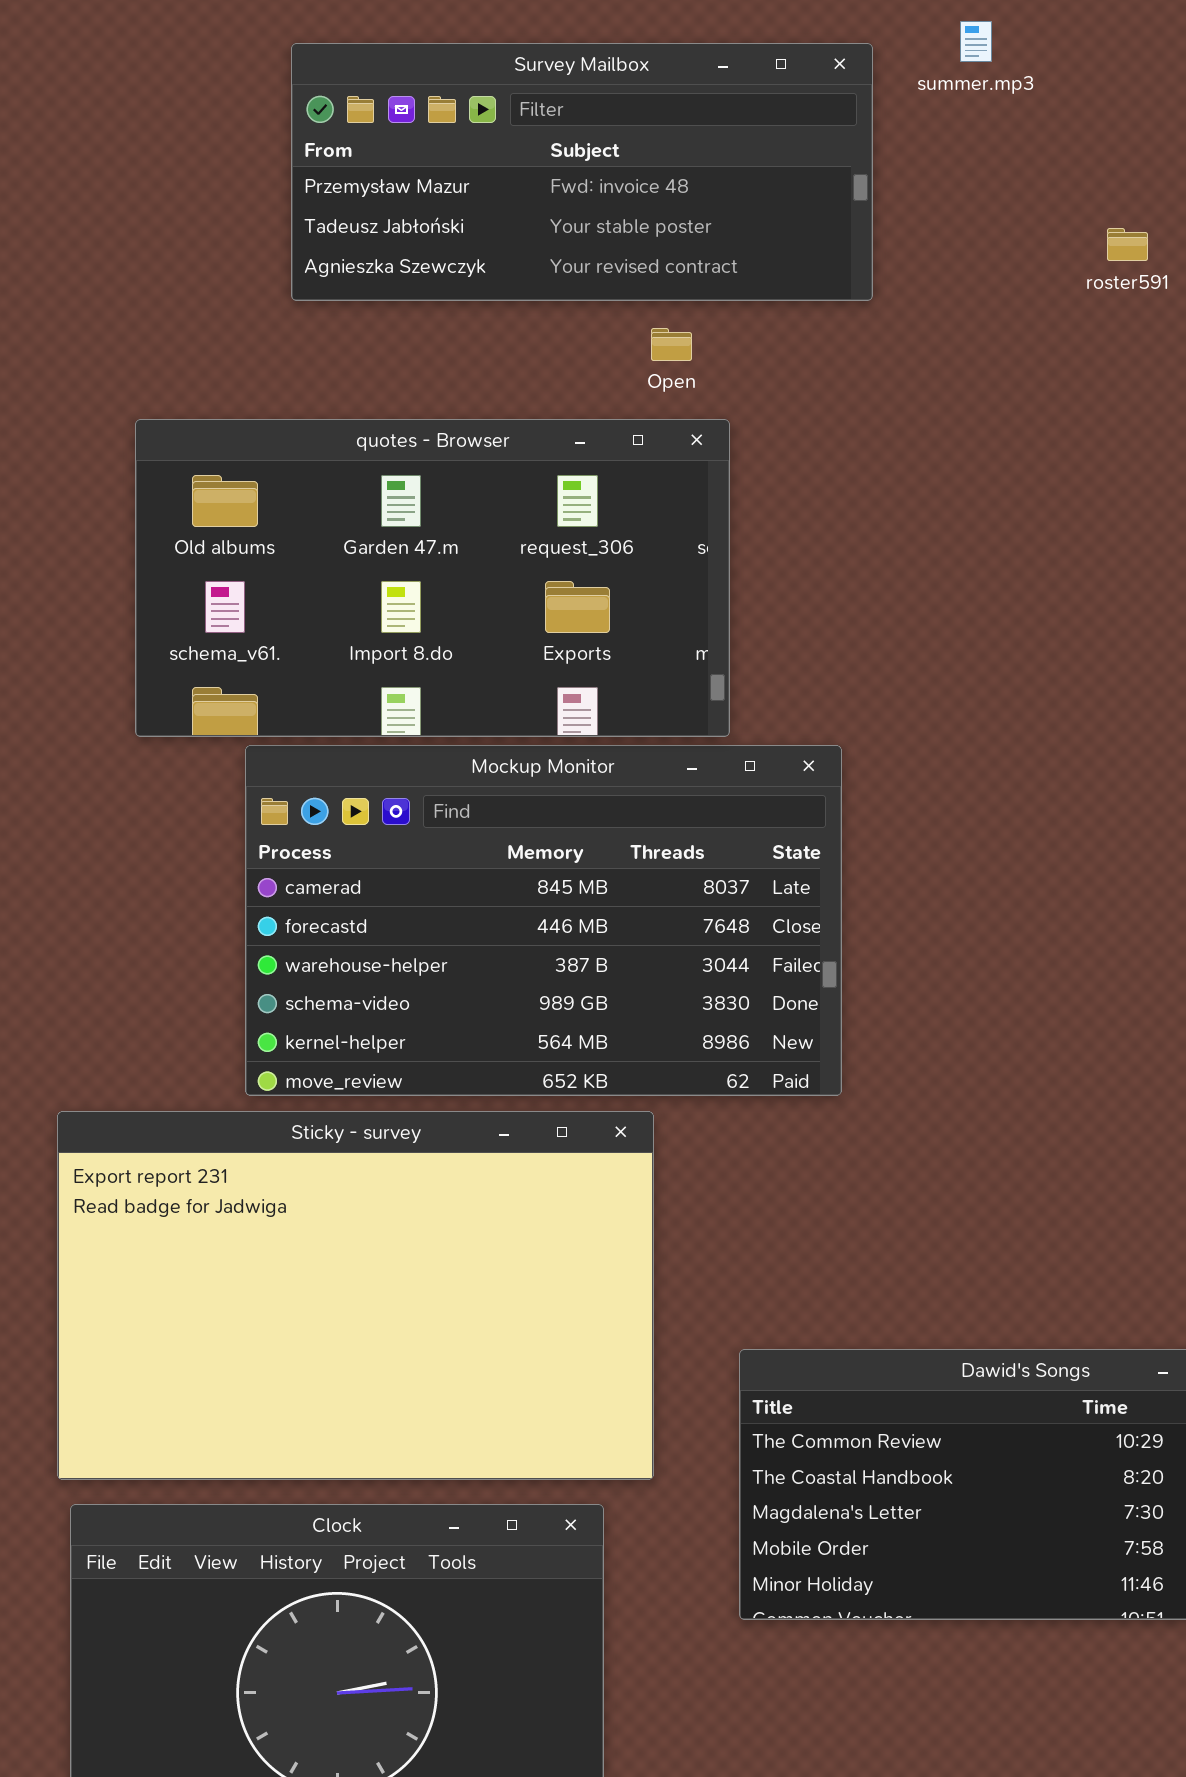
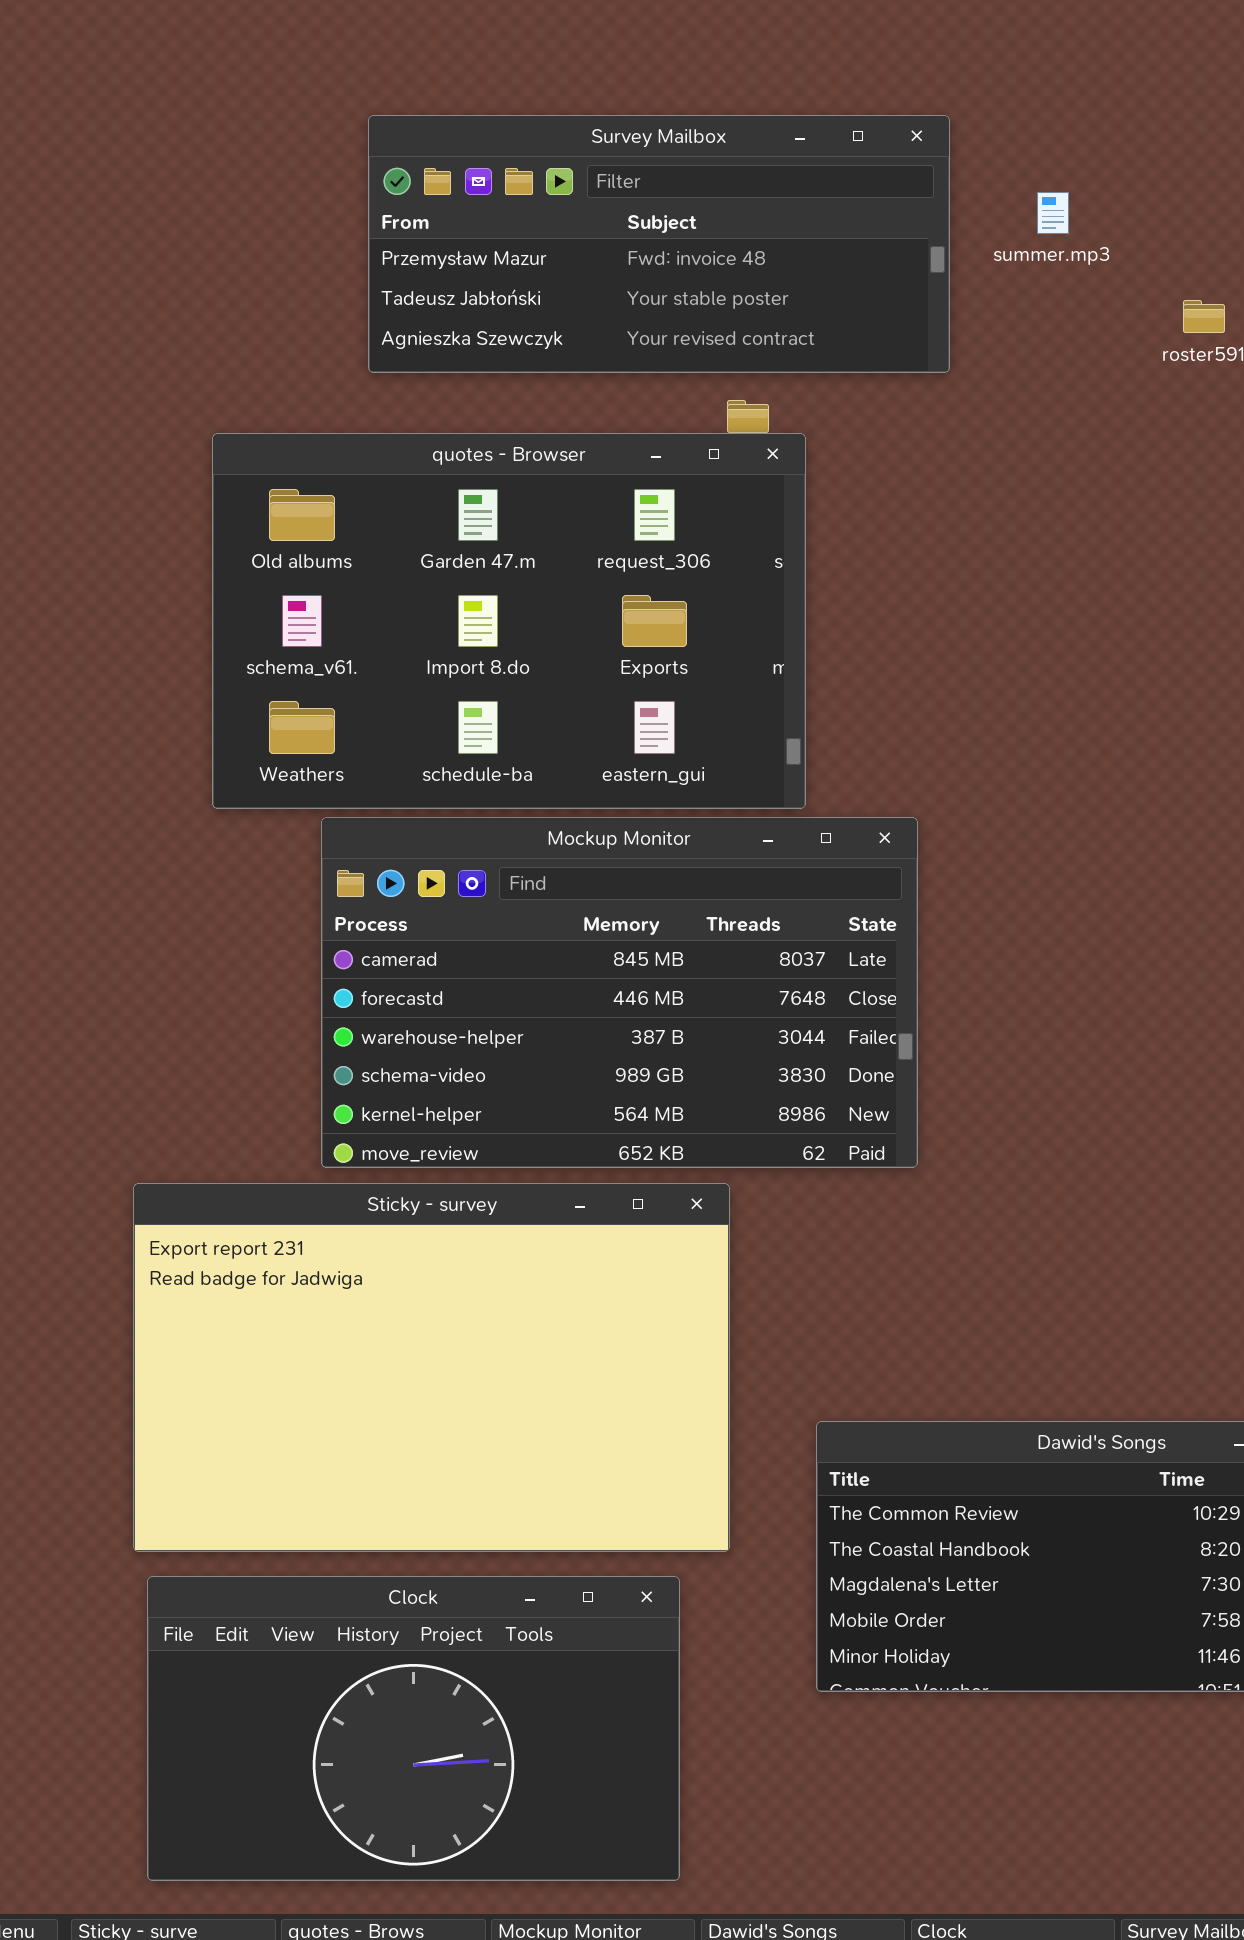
summer.mp3: [960,21,992,62] -> [1037,192,1069,234], moved
quotes - Browser: [135,419,730,737] -> [212,433,806,809], resized

